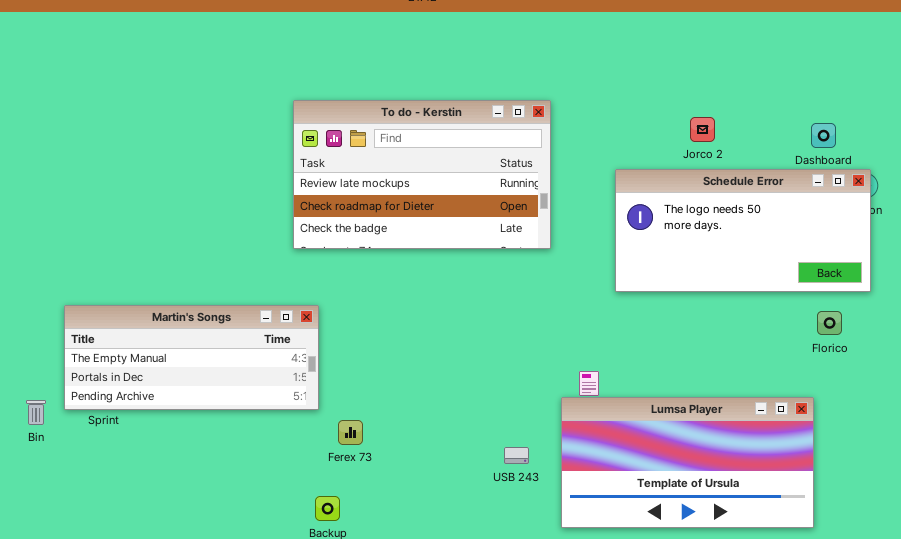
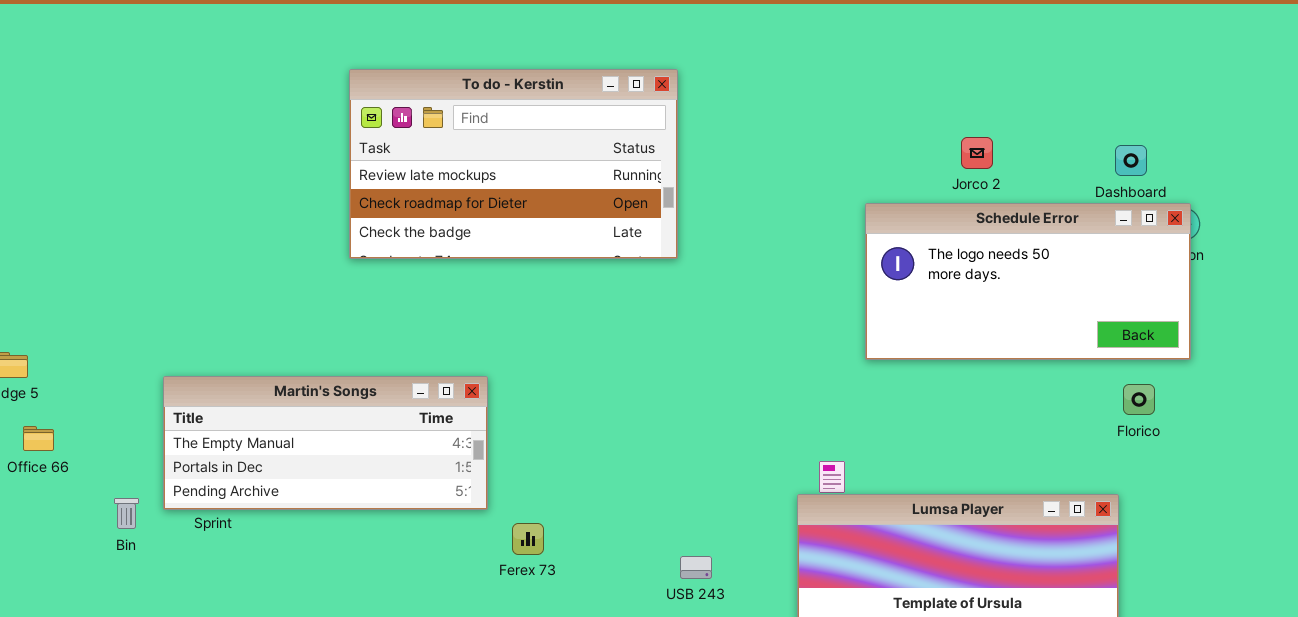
To do - Kerstin: [293,100,551,249] -> [349,69,678,259], moved
USB 243: [504,447,529,464] -> [680,556,712,579], moved

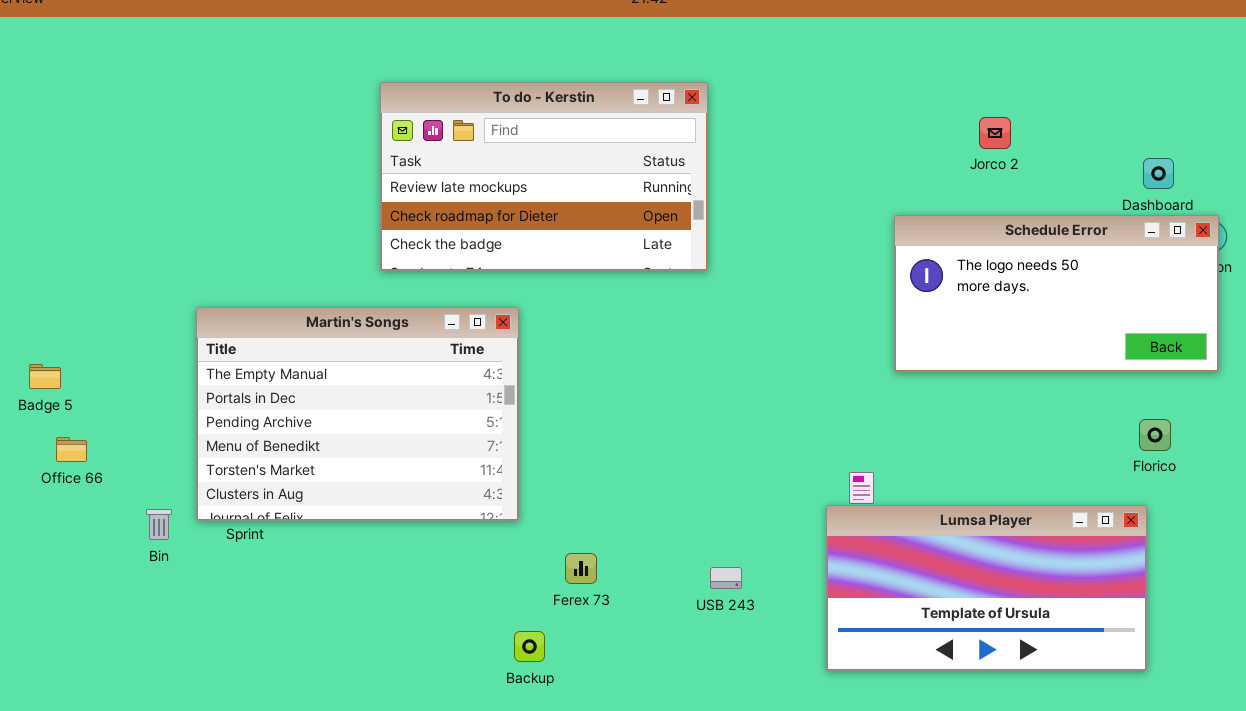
Jorco 2: [961,137,993,169] -> [979,117,1011,149], moved
Martin's Songs: [163,376,488,510] -> [196,307,519,521], resized
Florico: [1123,384,1155,415] -> [1139,419,1171,451], moved
Ferex 73: [512,523,544,555] -> [565,553,597,584], moved

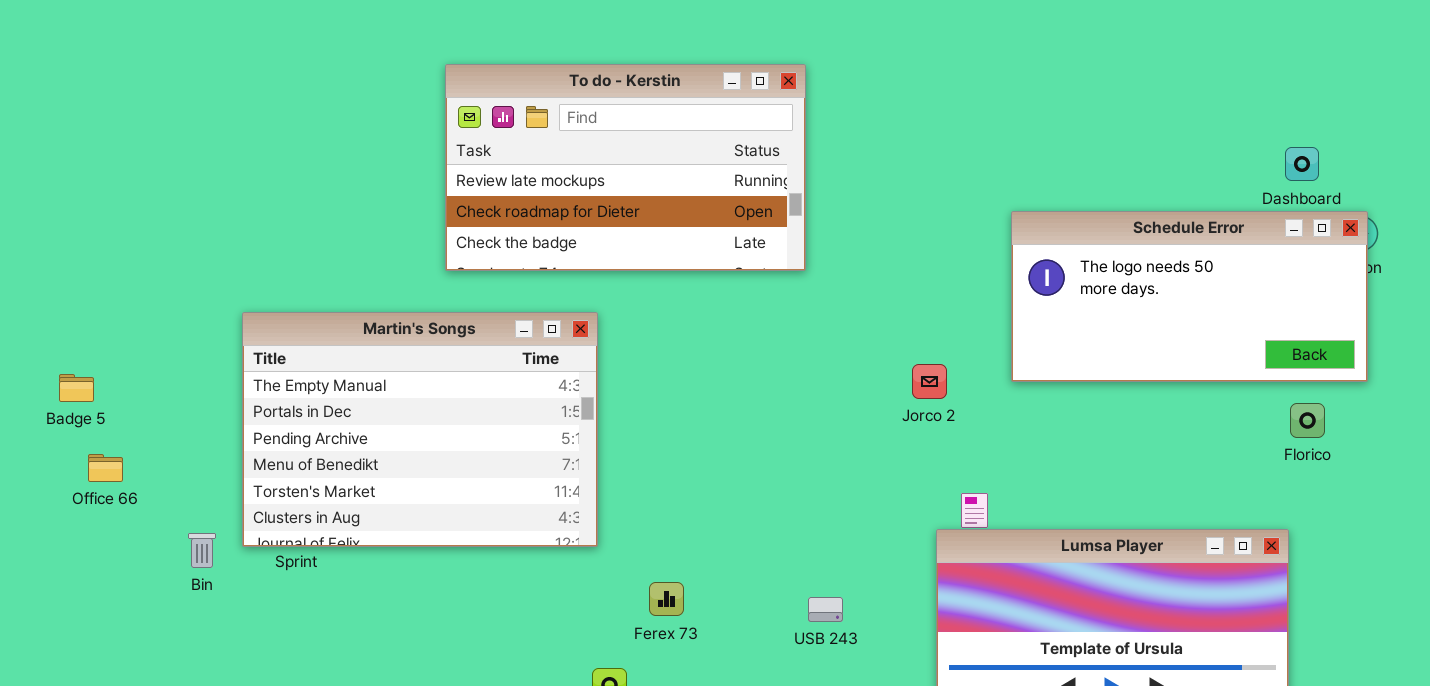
Jorco 2: [979,117,1011,149] -> [912,364,947,399], moved
Florico: [1139,419,1171,451] -> [1290,403,1325,438], moved

